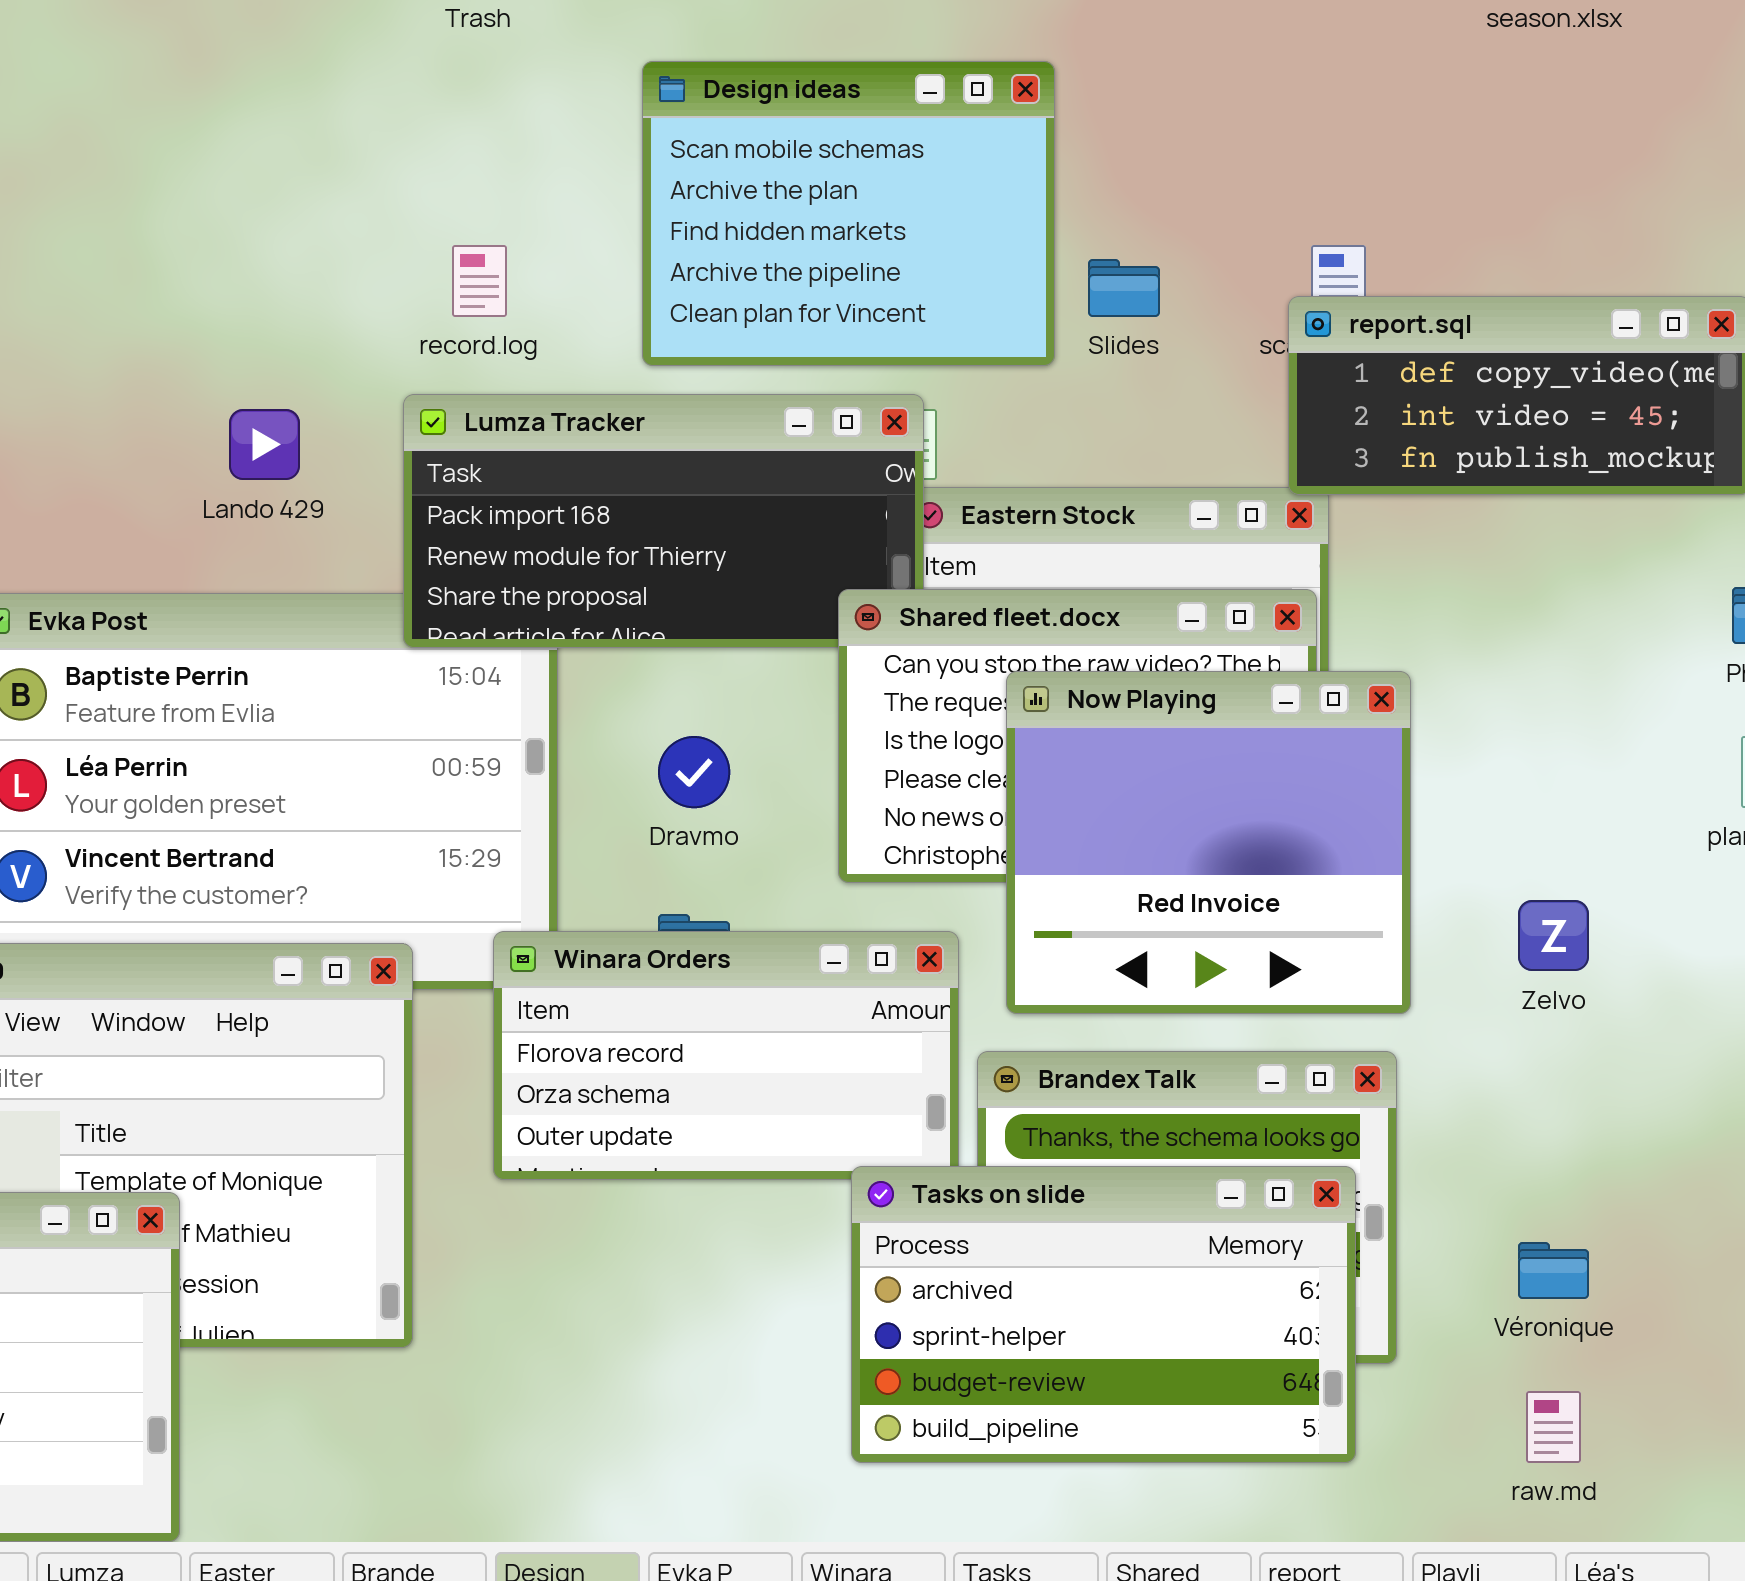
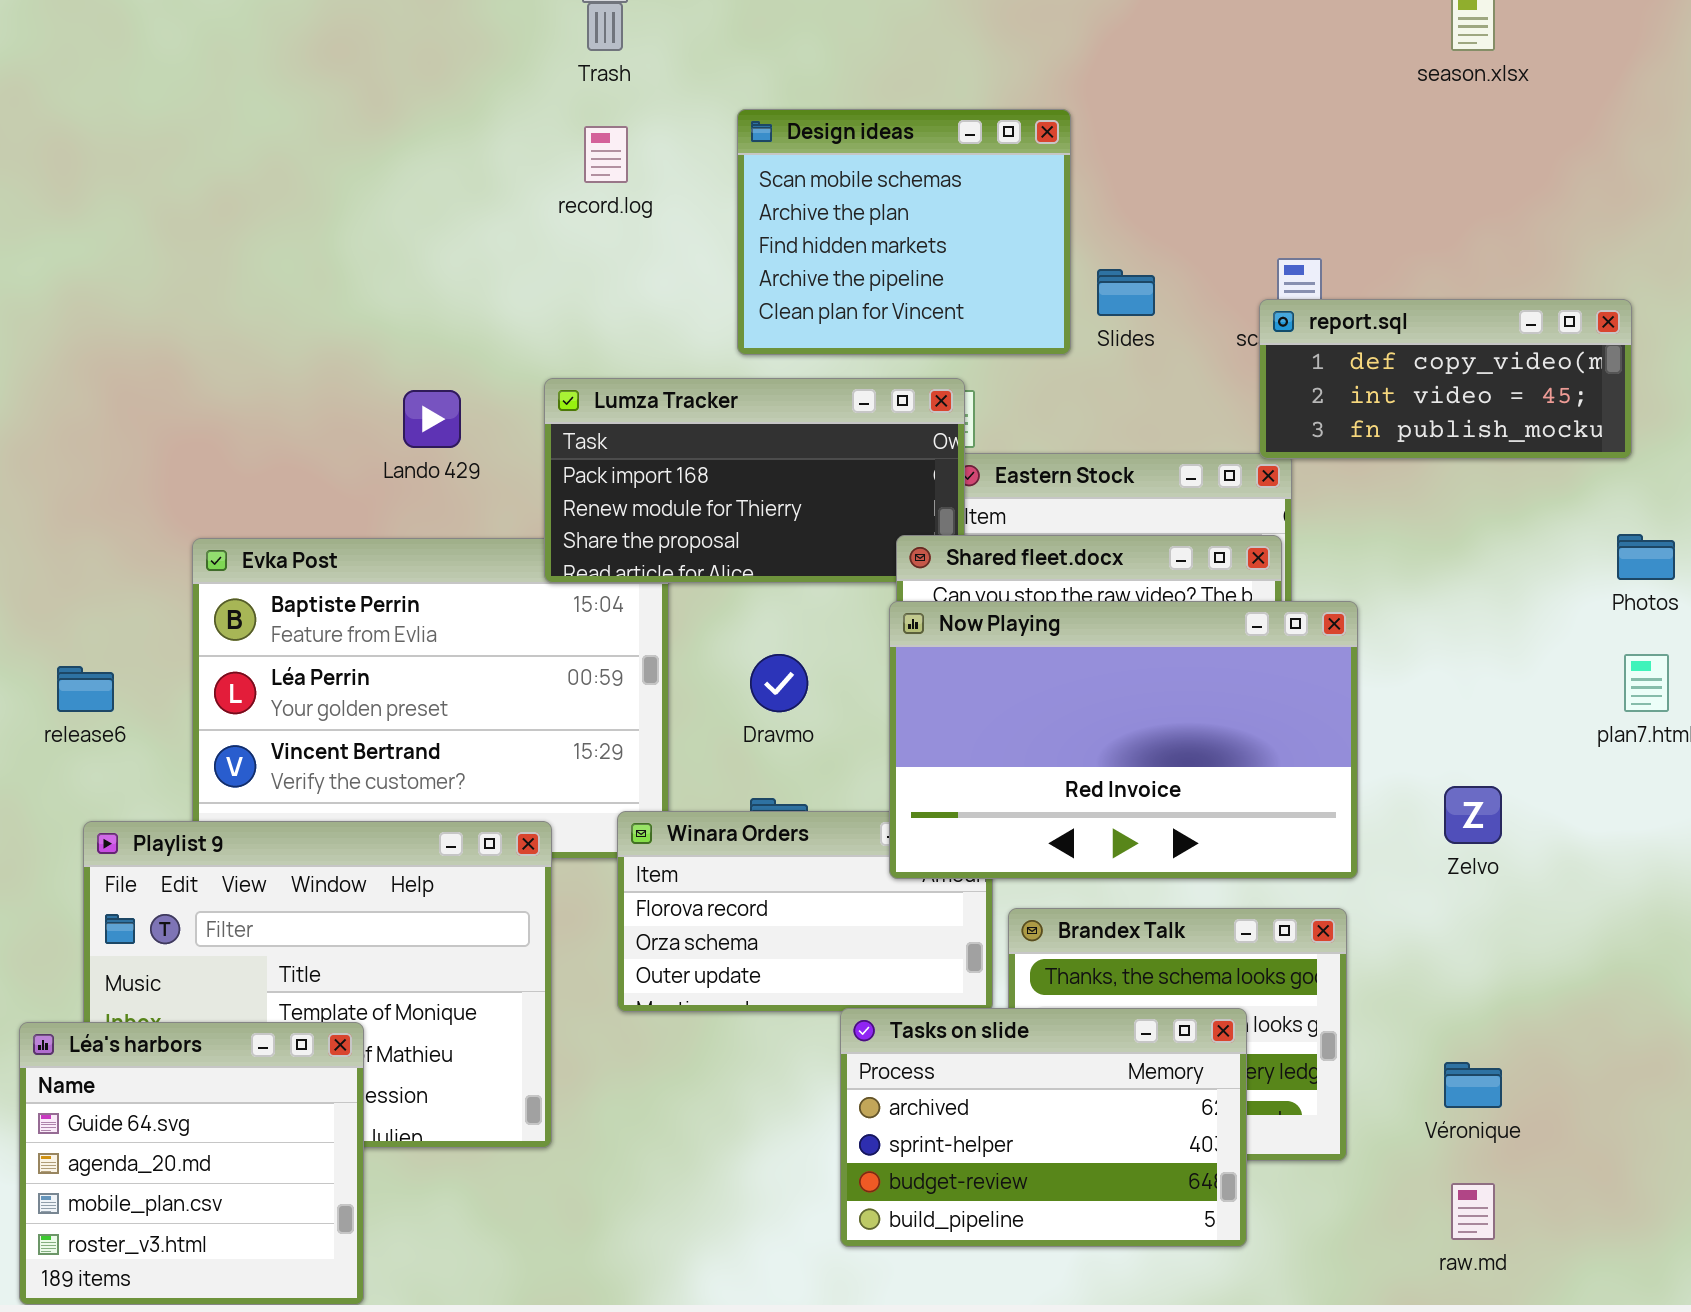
record.log: [452,245,507,317] -> [584,126,628,183], moved
Now Playing: [1006,671,1411,1014] -> [889,601,1358,879], resized
Tasks on slide: [851,1166,1356,1463] -> [840,1008,1247,1247], moved

